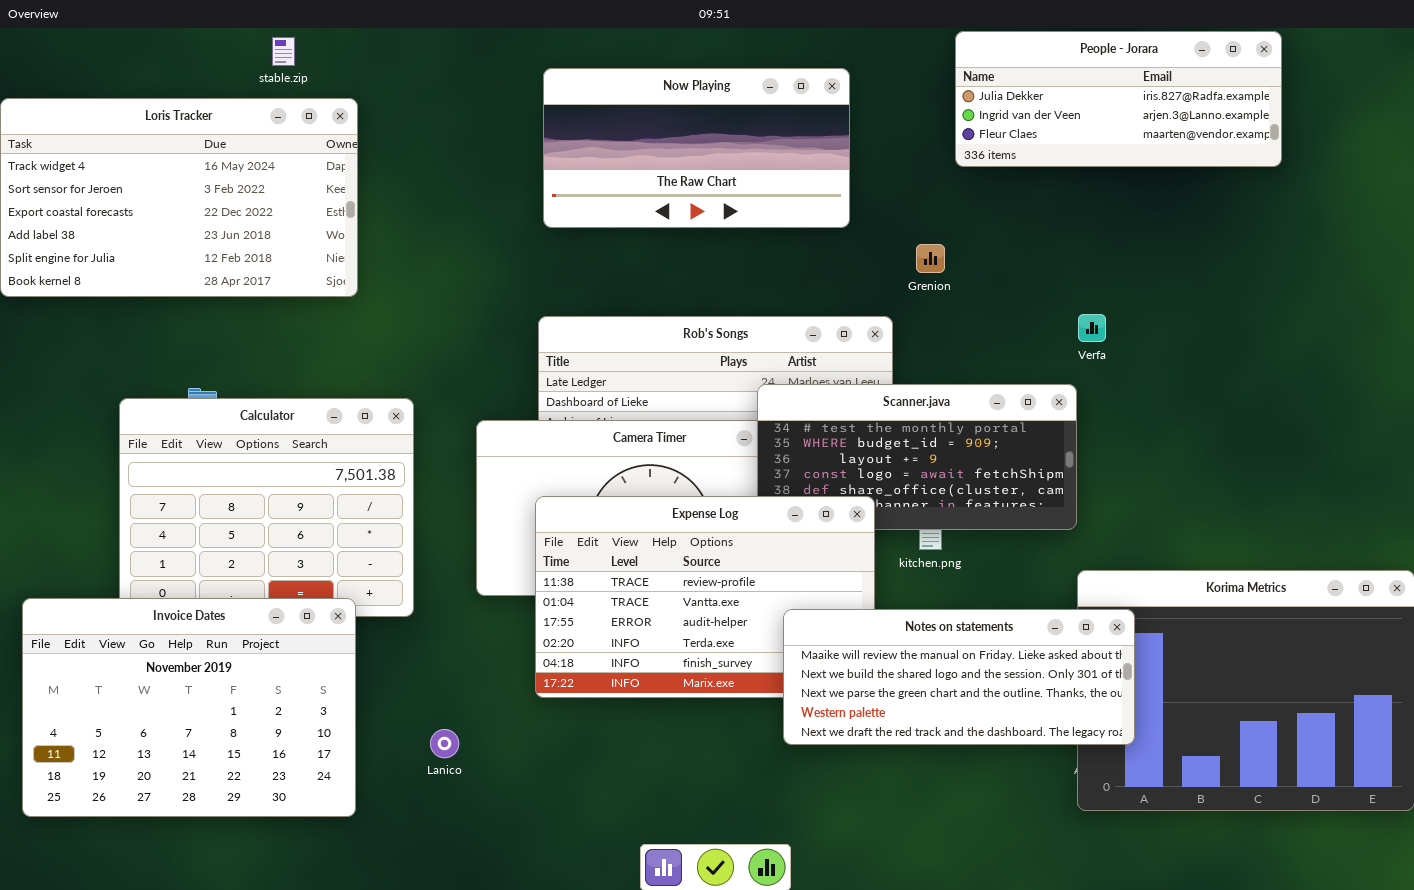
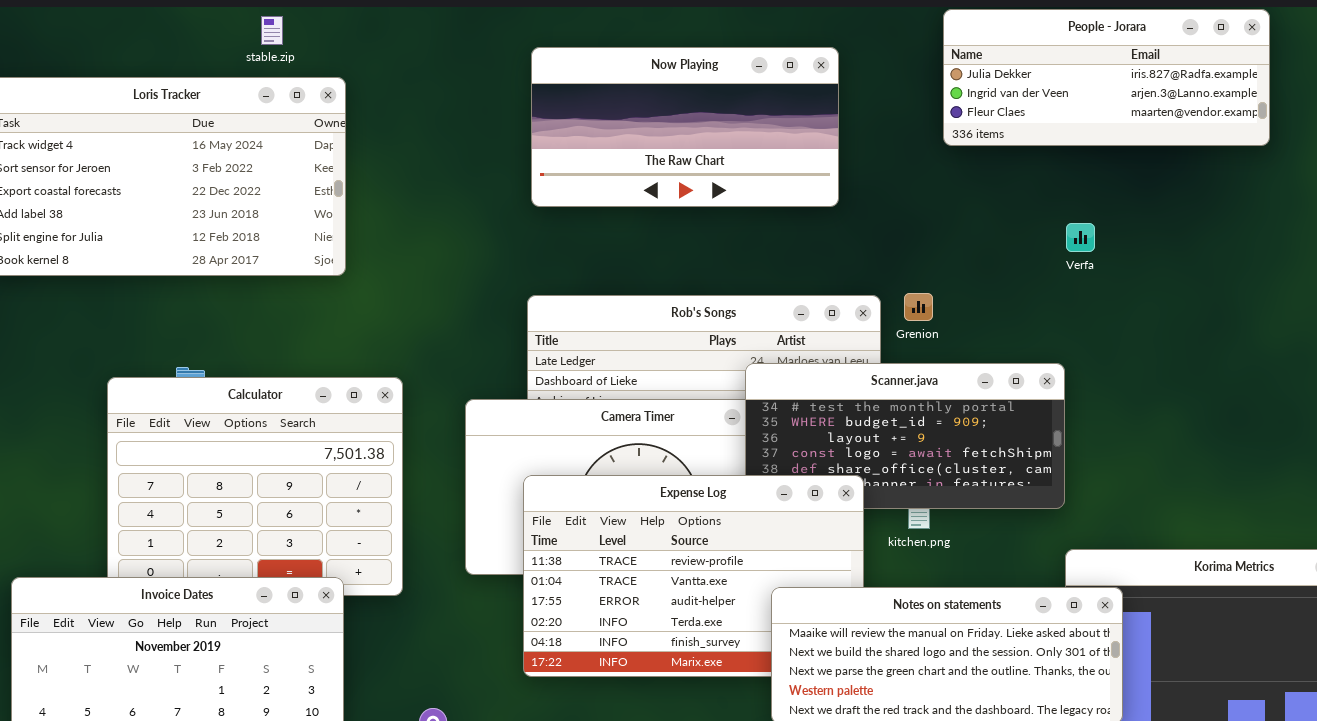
Grenion: [916,244,945,273] -> [904,293,933,321], moved
Verfa: [1078,314,1106,342] -> [1066,223,1095,252], moved

